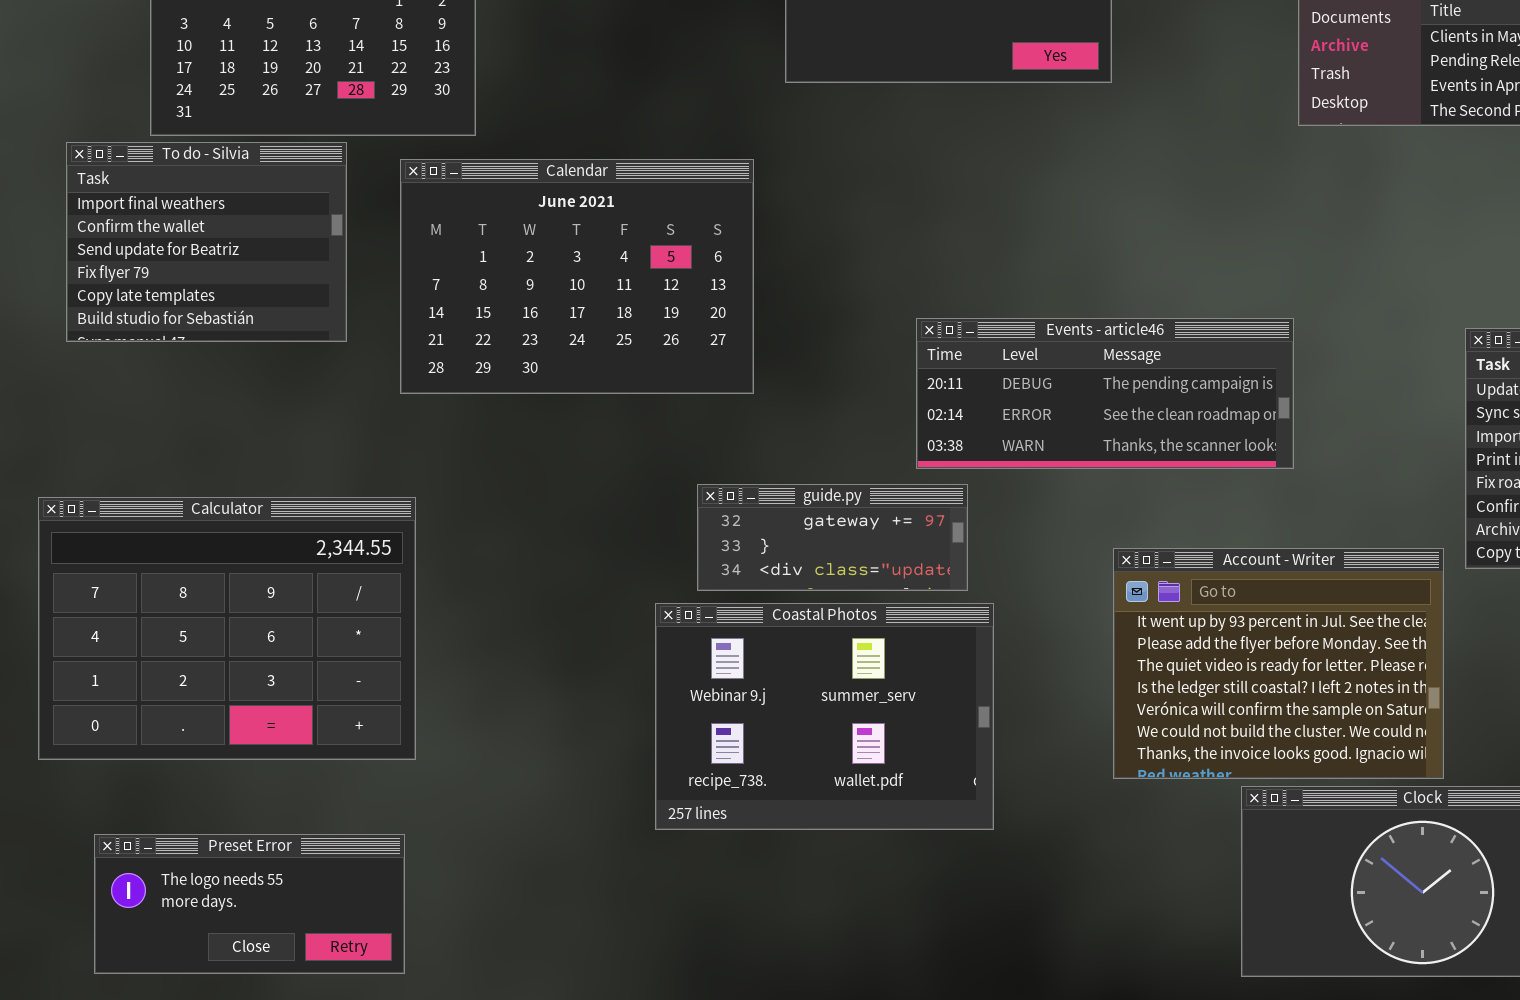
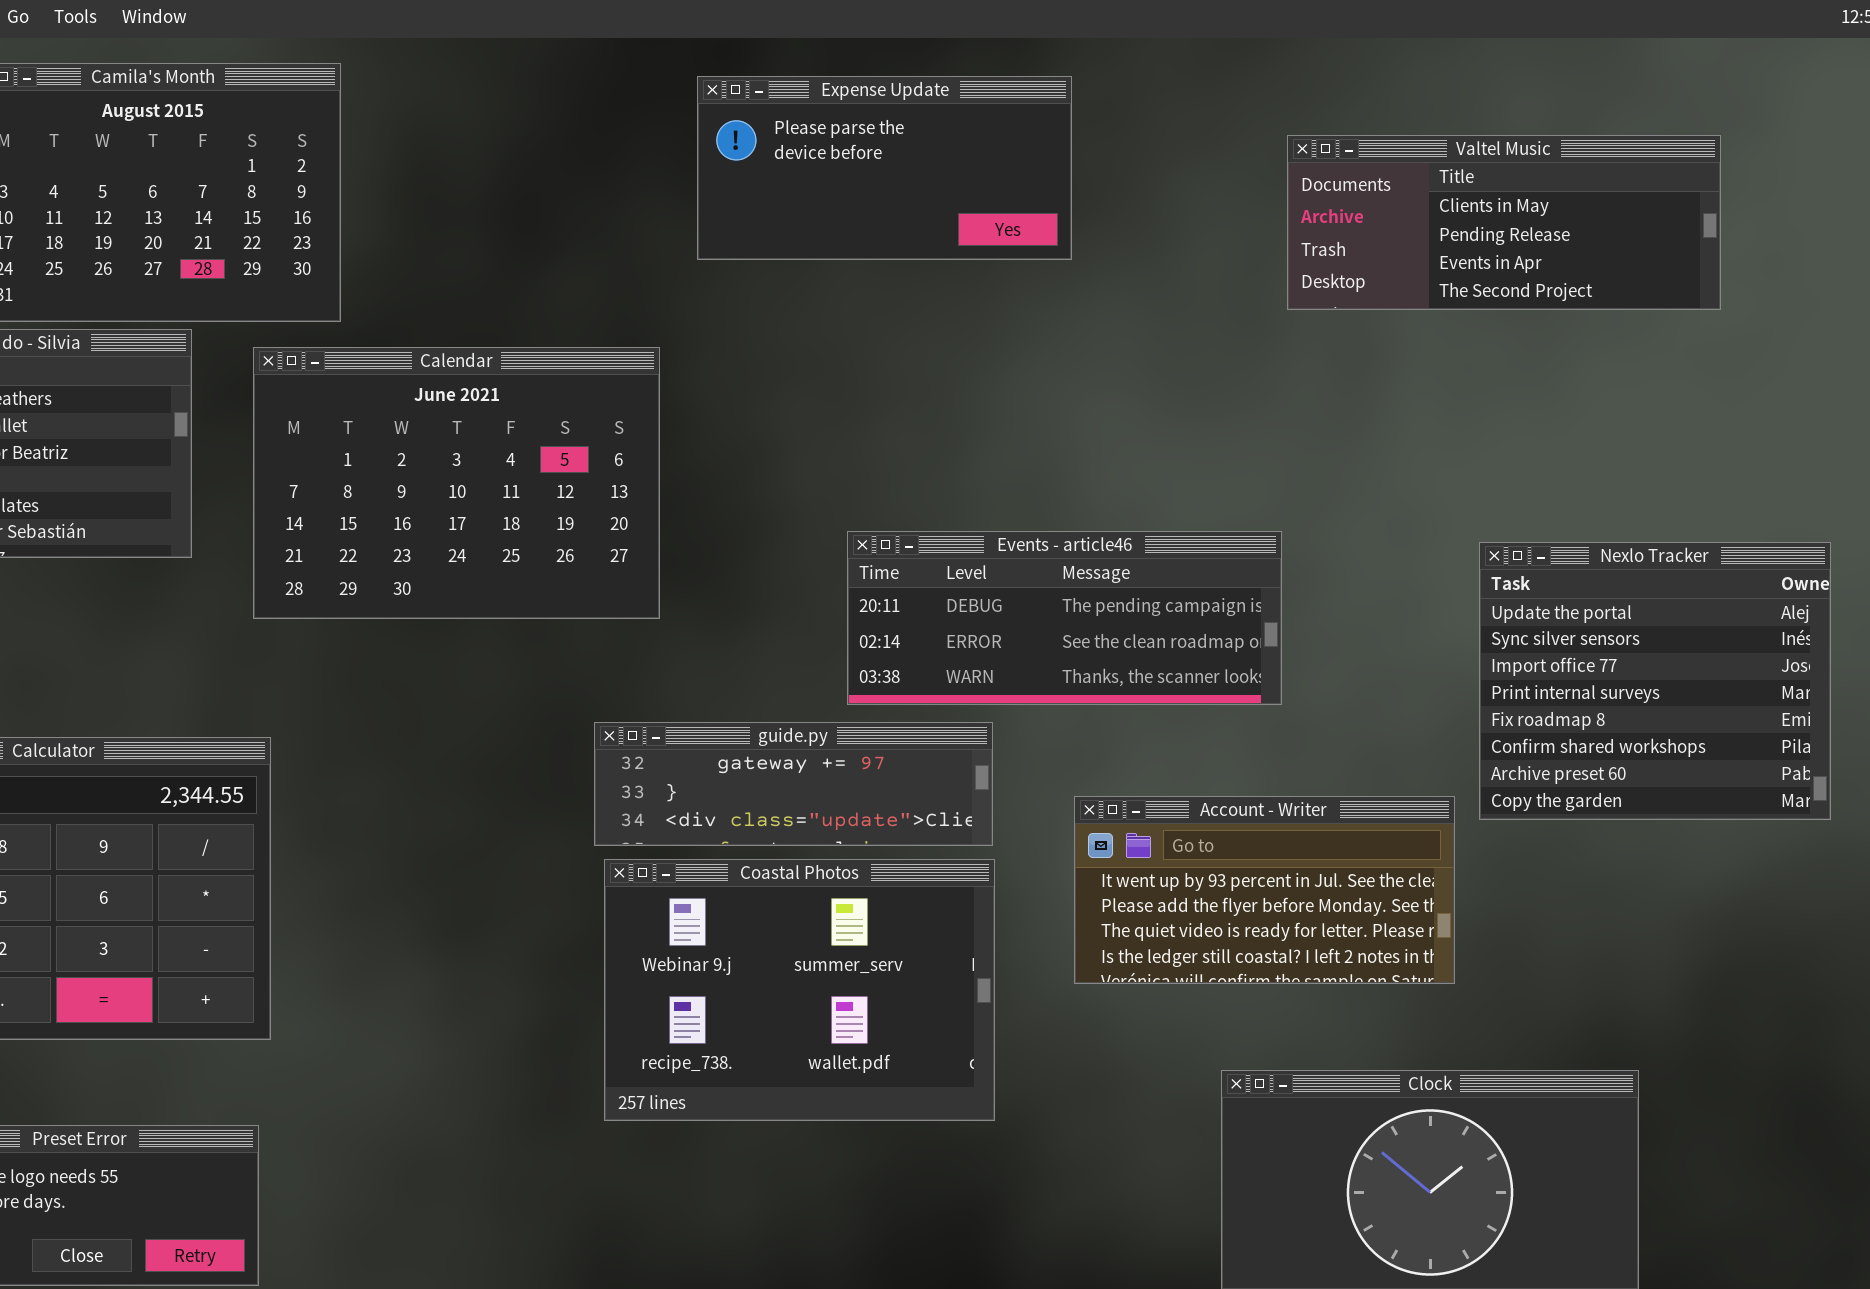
guide.py: [697,484,968,591] -> [594,722,993,846], resized
Account - Writer: [1113,548,1444,779] -> [1074,796,1455,984], resized
Coastal Photos: [655,603,994,830] -> [604,859,995,1121], moved

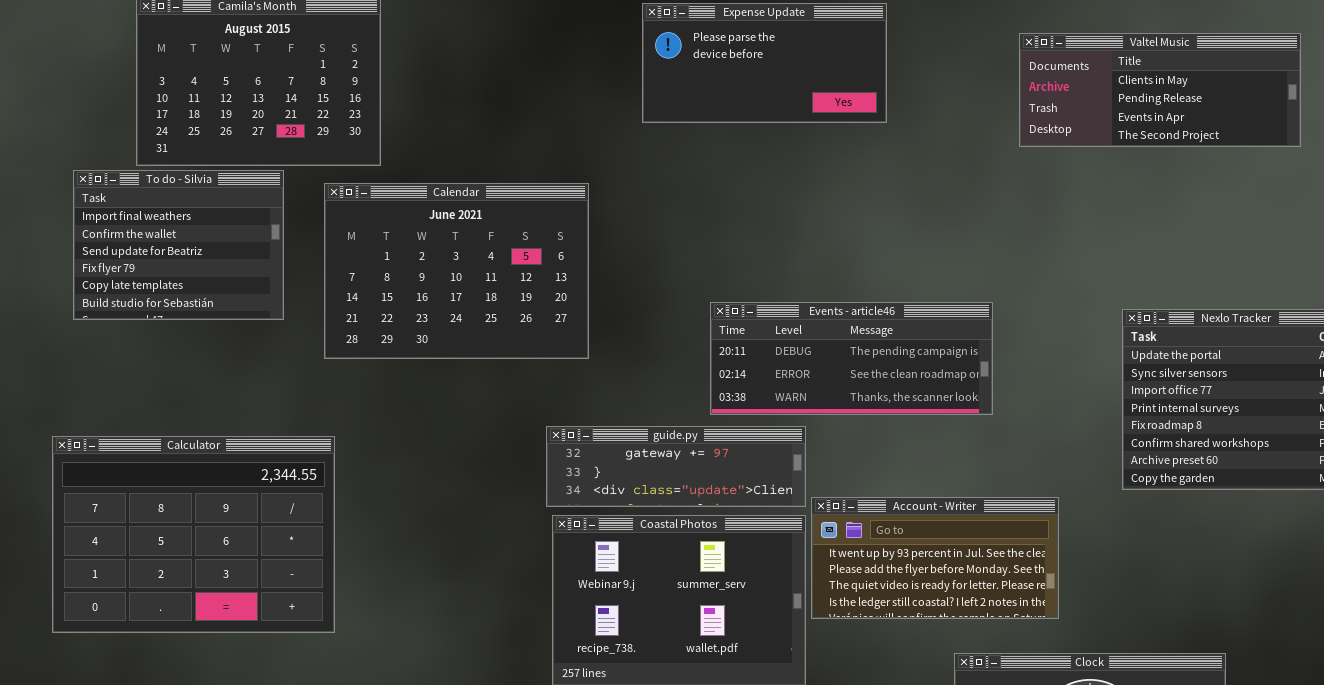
Expense Update: [697,76,1072,260] -> [642,3,887,123], moved
Valtel Music: [1287,135,1721,310] -> [1019,33,1301,147], moved
Account - Writer: [1074,796,1455,984] -> [811,497,1059,619], moved

